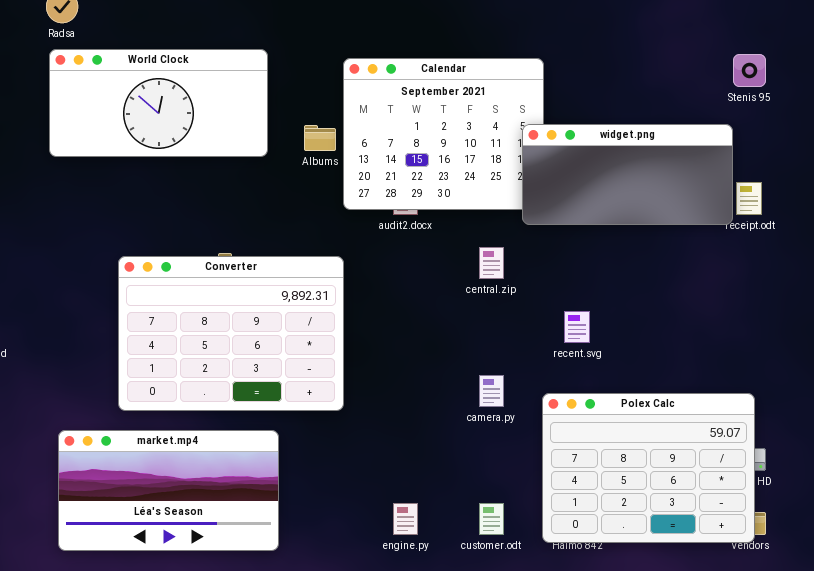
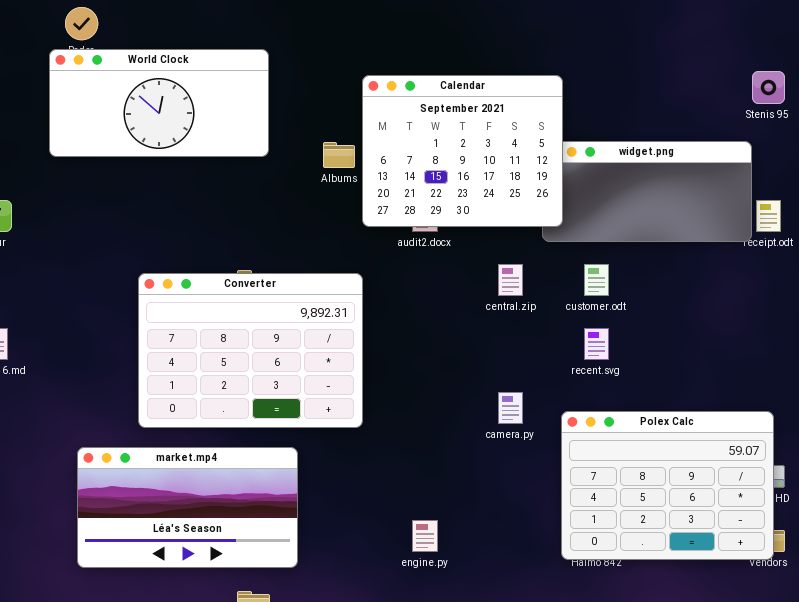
World Clock: [49,49,268,157] -> [49,49,269,157], moved
Calendar: [343,58,544,210] -> [362,75,563,227], raised
customer.odt: [479,503,504,535] -> [584,264,609,296], moved

